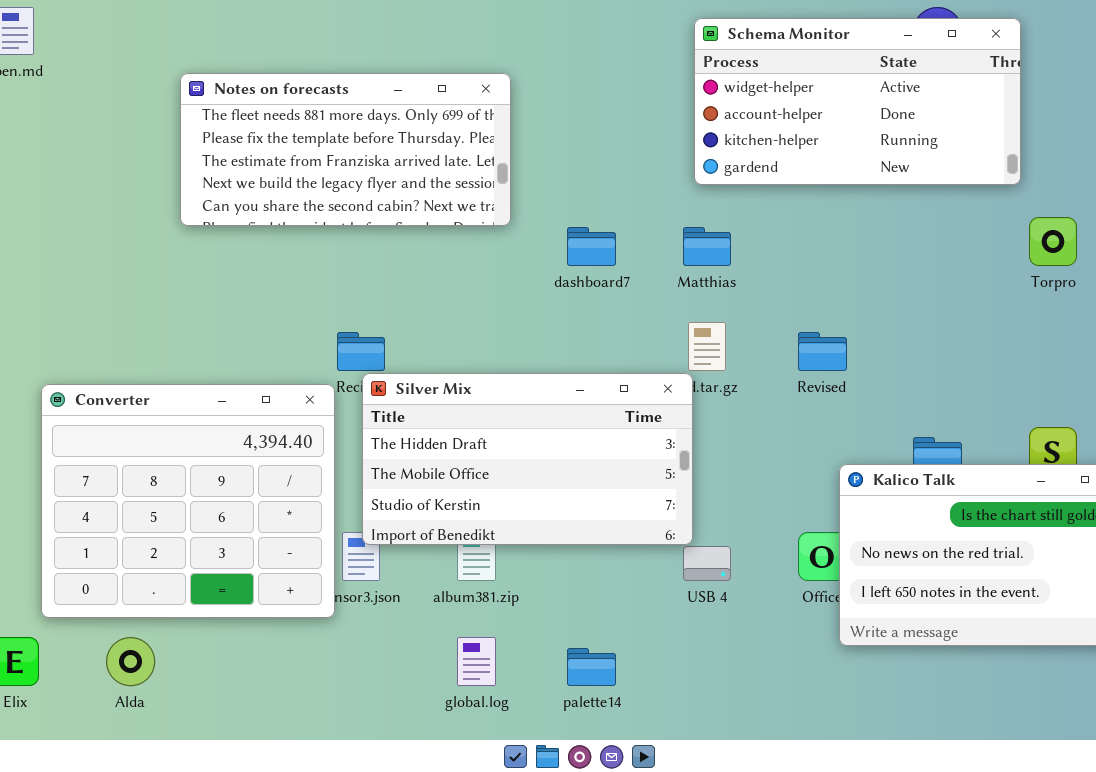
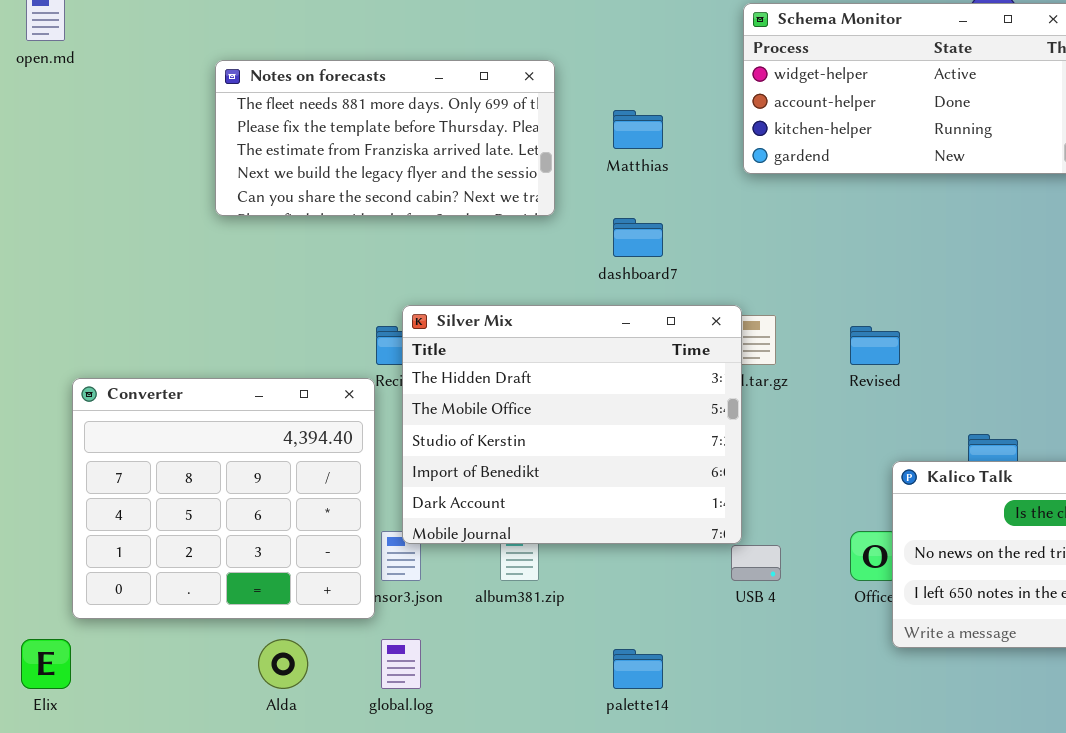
Matthias: [683,227,731,266] -> [613,110,663,149], moved
Silver Mix: [362,373,693,545] -> [402,305,742,544], resized
Alda: [106,637,155,686] -> [258,639,308,689], moved
global.log: [457,637,496,686] -> [381,639,421,689], moved

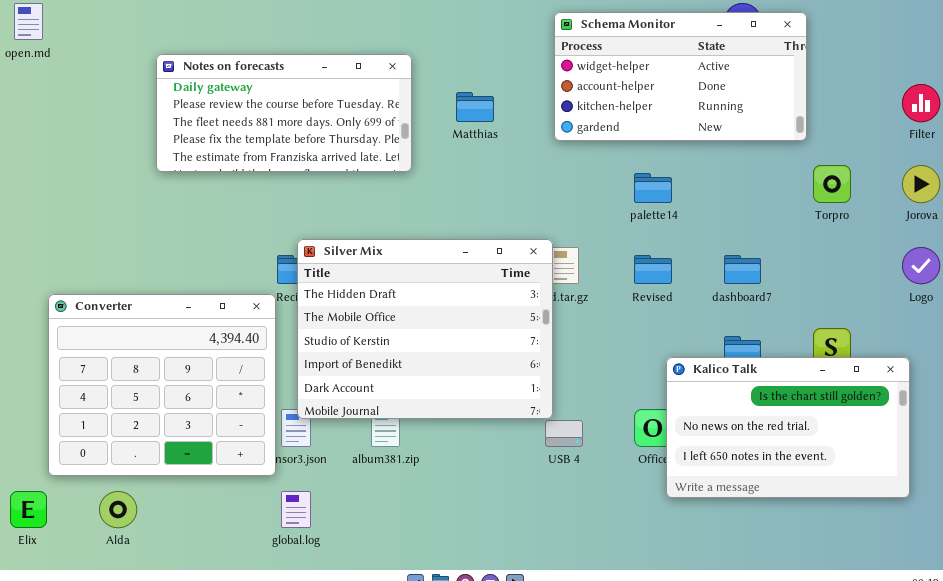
Notes on forecasts: [215,60,555,216] -> [156,54,412,172], scrolled up 2 rows
dashboard7: [613,218,663,257] -> [724,255,761,284], moved
Alda: [258,639,308,689] -> [99,491,137,528], moved
palette14: [613,649,663,689] -> [634,173,672,203], moved

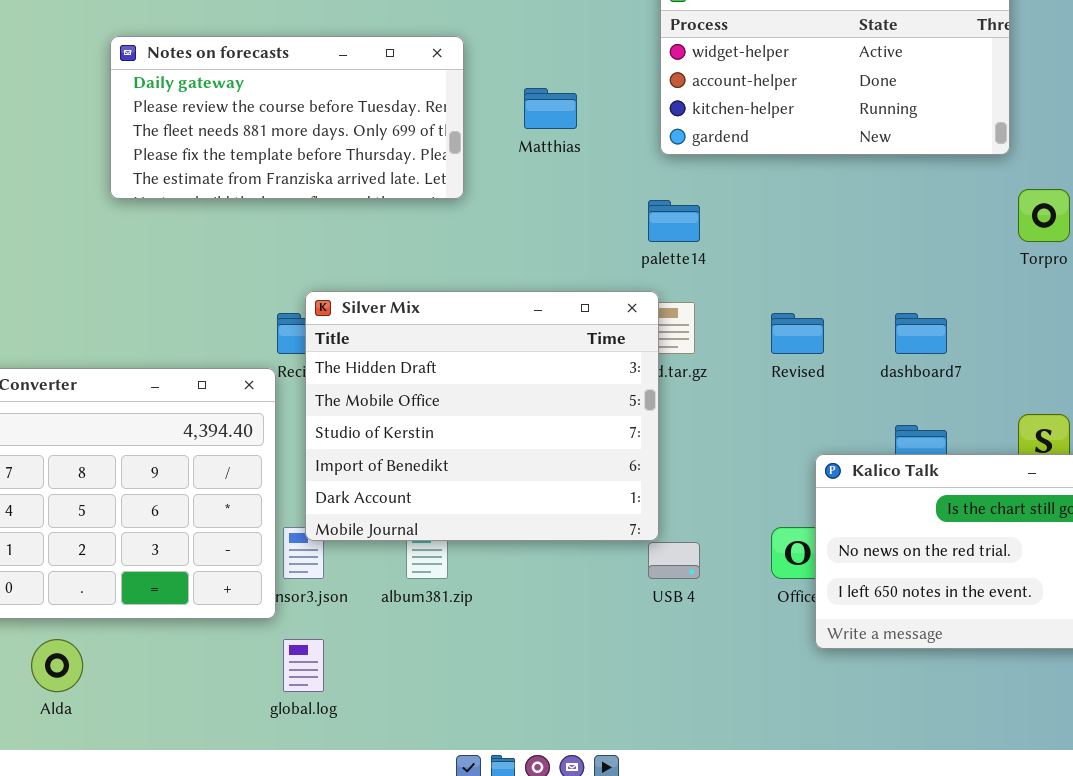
palette14: [634,173,672,203] -> [648,200,700,242], moved

